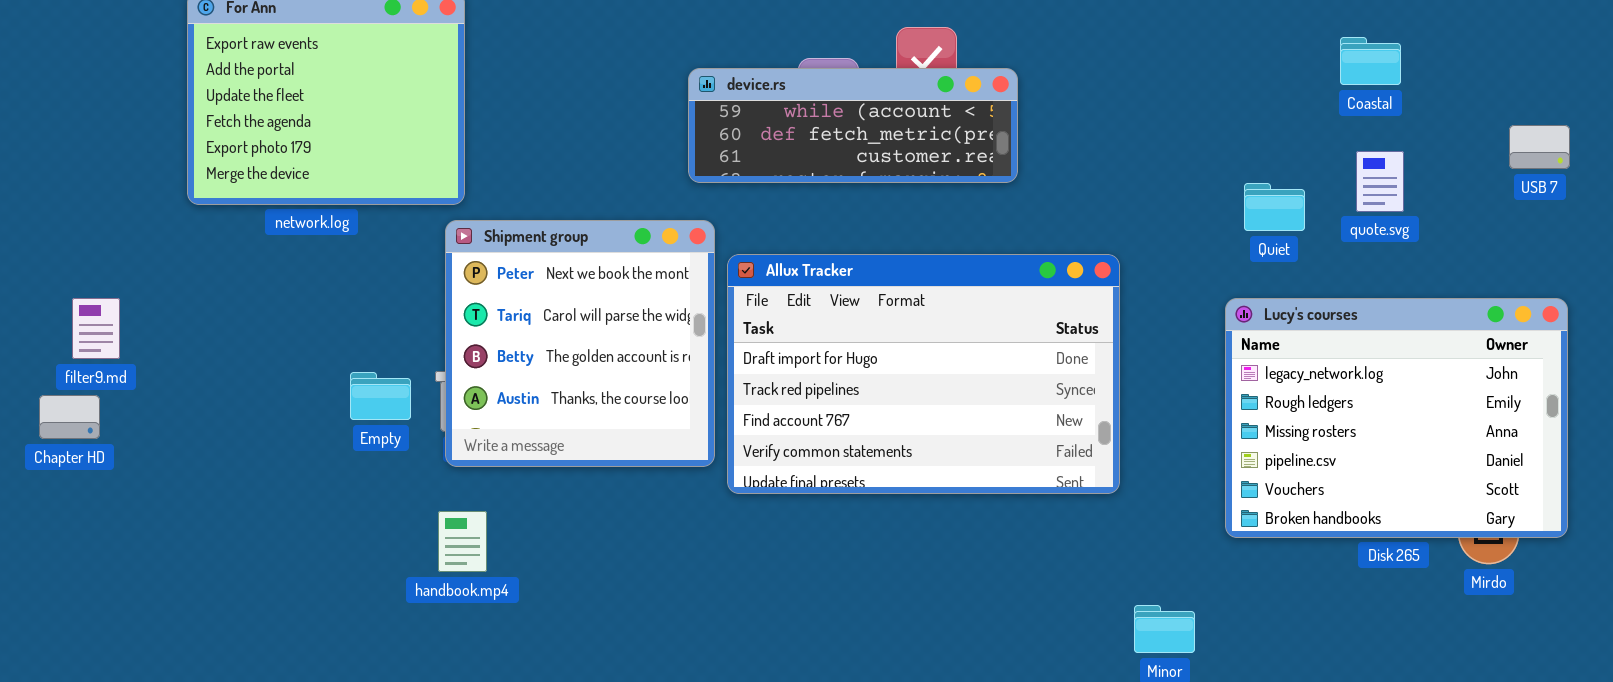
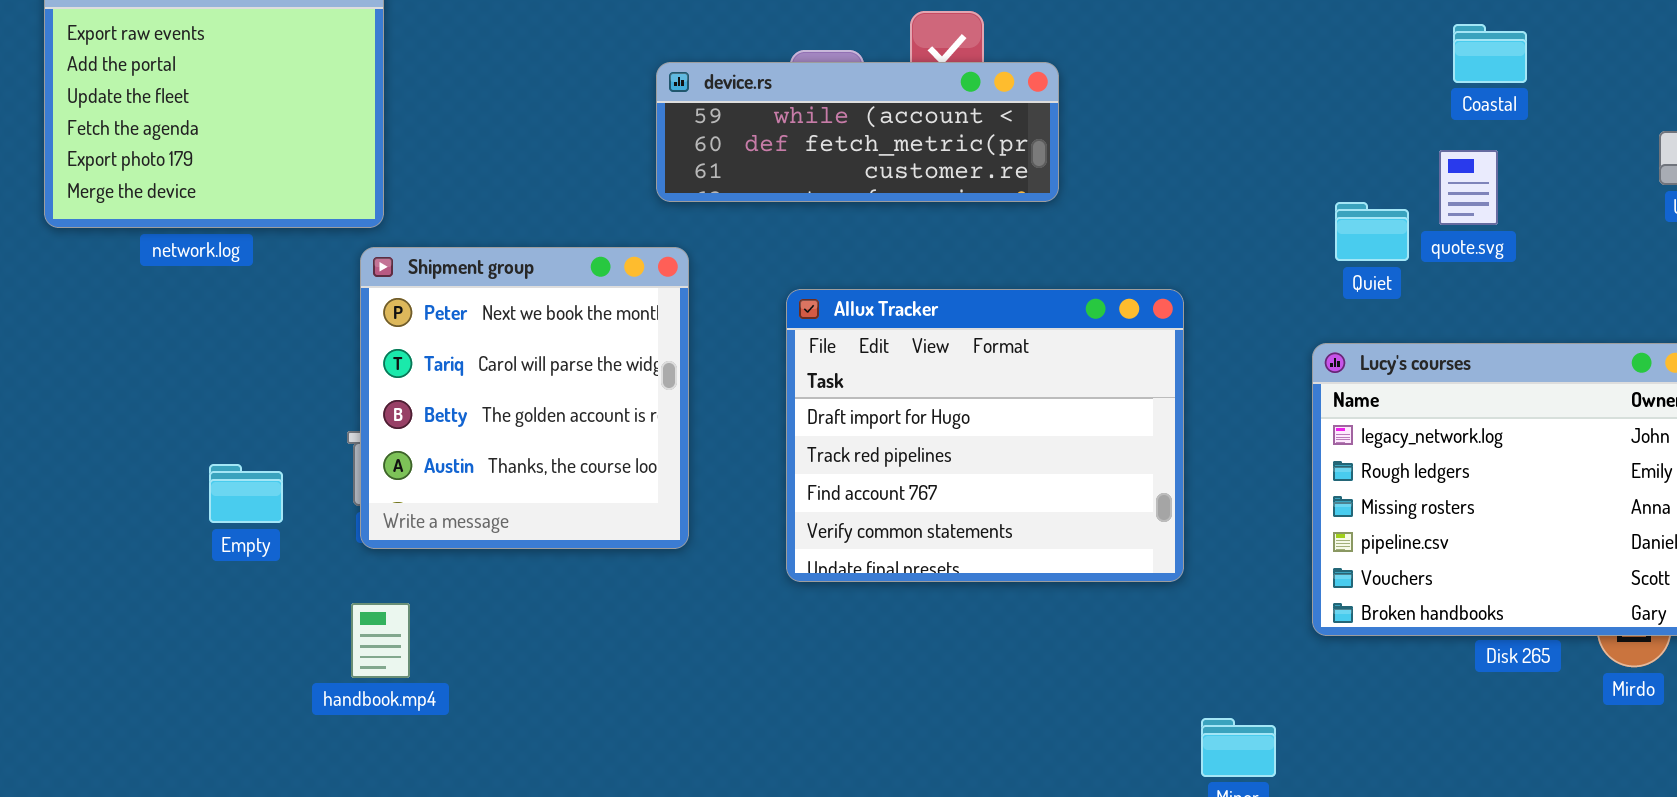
quote.svg: [1356,151,1404,212] -> [1439,150,1498,225], moved
Allux Tracker: [727,254,1120,494] -> [786,289,1184,582], resized
Empty: [350,372,411,420] -> [209,464,283,523], moved

